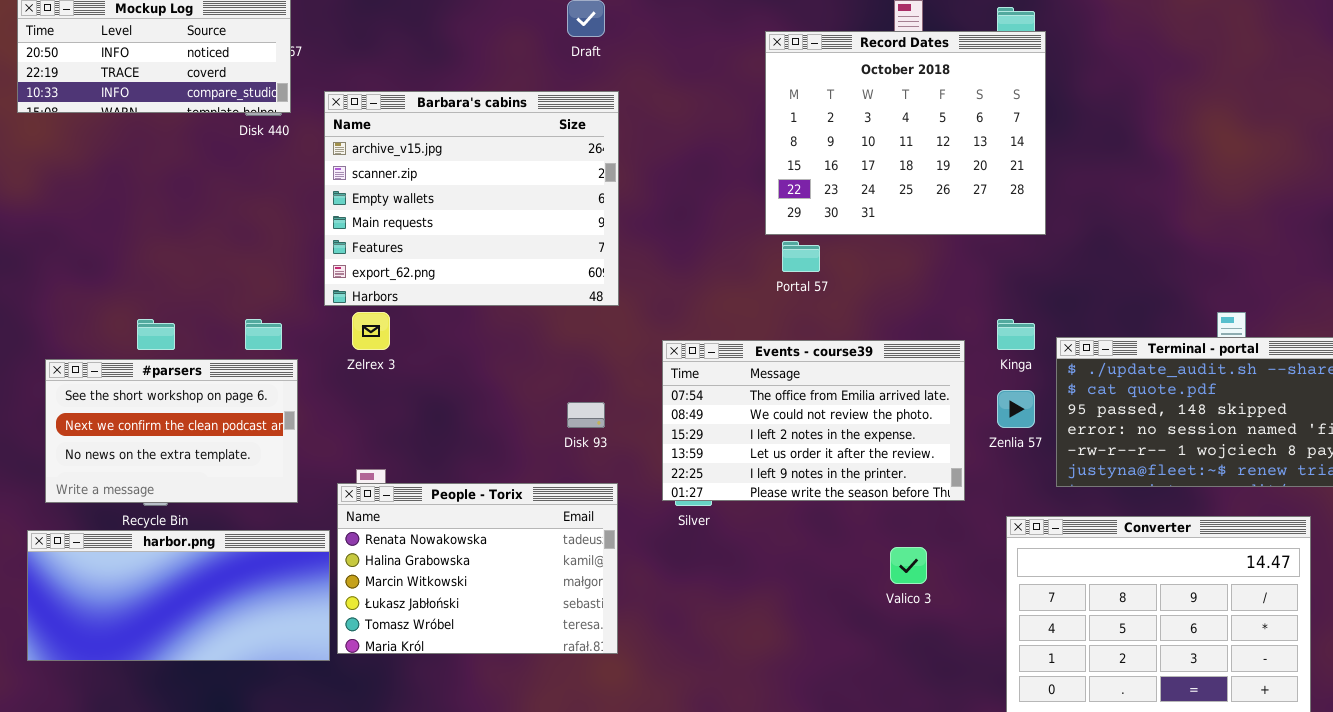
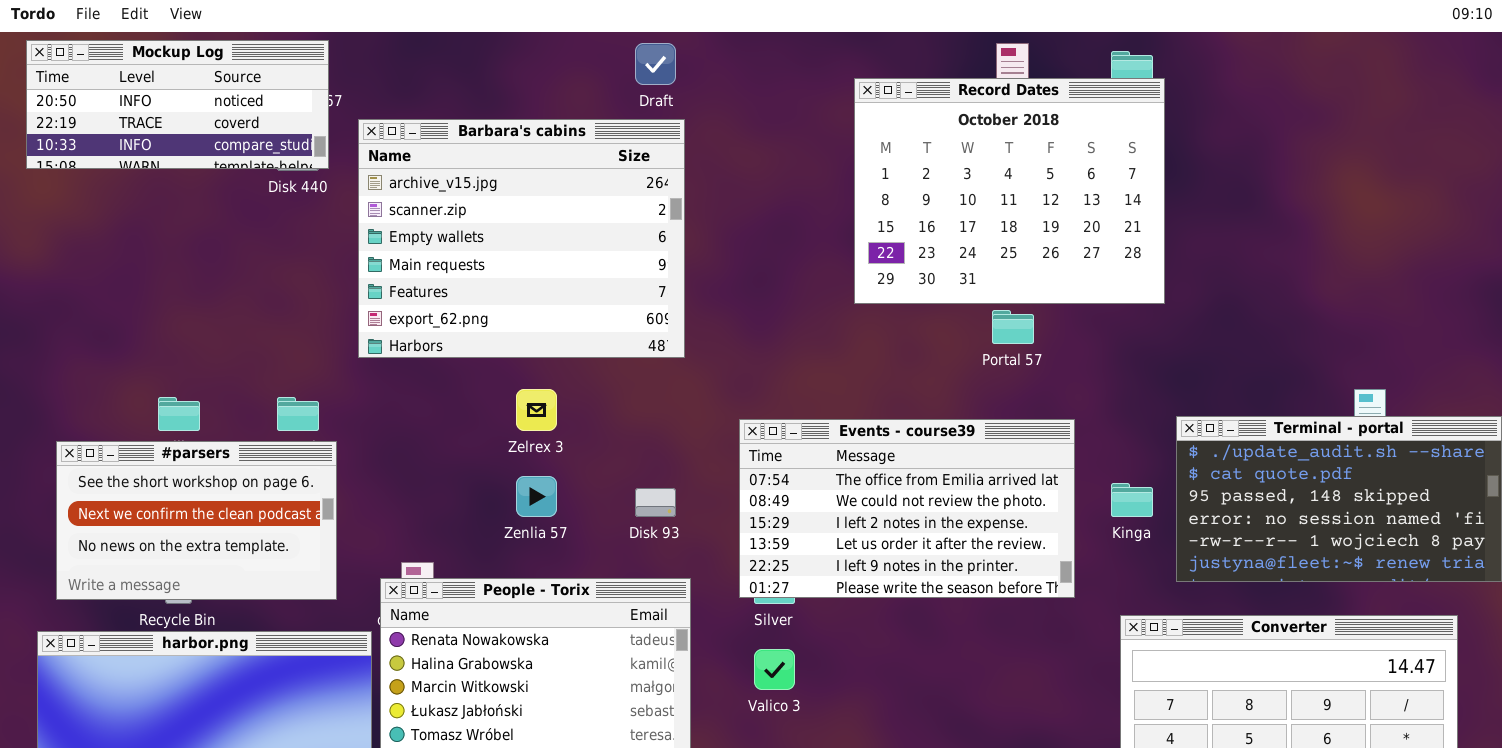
Barbara's cabins: [324,91,619,306] -> [358,119,685,358], moved
Portal 57: [782,241,820,272] -> [992,310,1034,344], moved
Zelrex 3: [352,312,390,350] -> [516,389,557,431], moved
Kinga: [997,319,1035,350] -> [1111,483,1153,517], moved
Zenlia 57: [997,390,1035,428] -> [516,476,557,517], moved
Valico 3: [890,547,927,584] -> [754,649,795,690], moved

